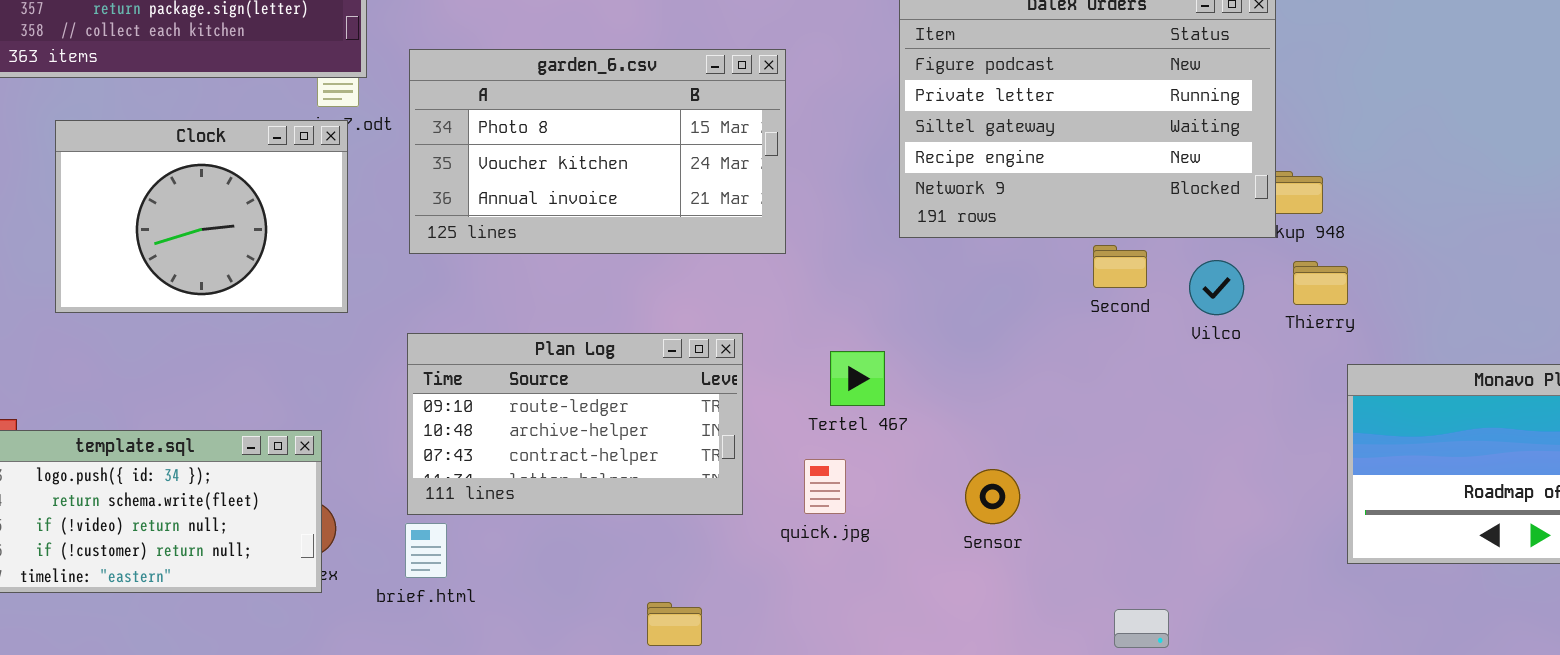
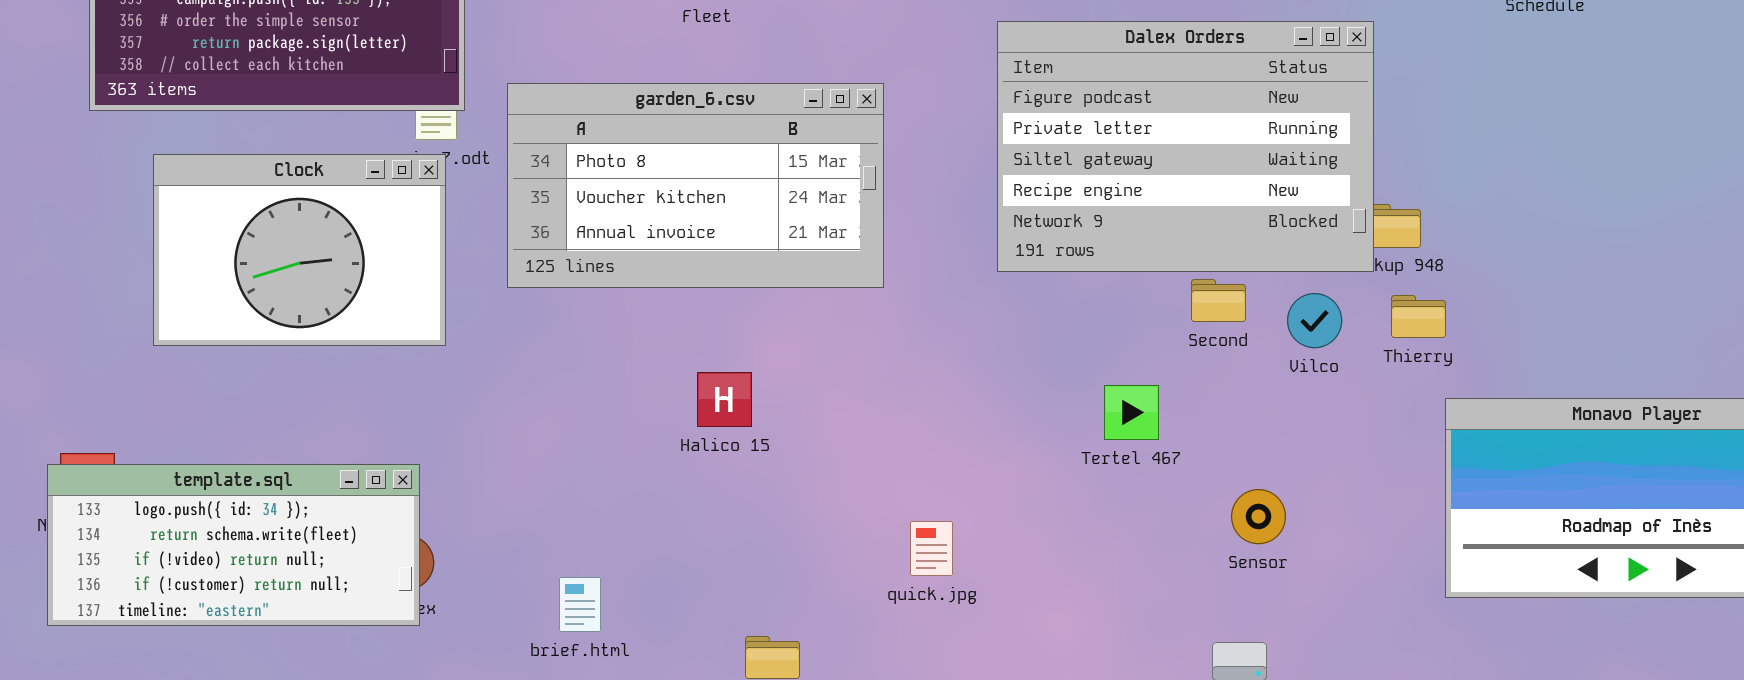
Plan Log: [407,333,743,515] -> none, closed
Tertel 467: [830,351,885,406] -> [1104,385,1159,440], moved
quick.jpg: [804,459,846,514] -> [910,521,953,576], moved
Sensor: [965,469,1020,524] -> [1231,489,1286,544], moved
brief.html: [405,523,447,578] -> [559,577,601,632], moved

